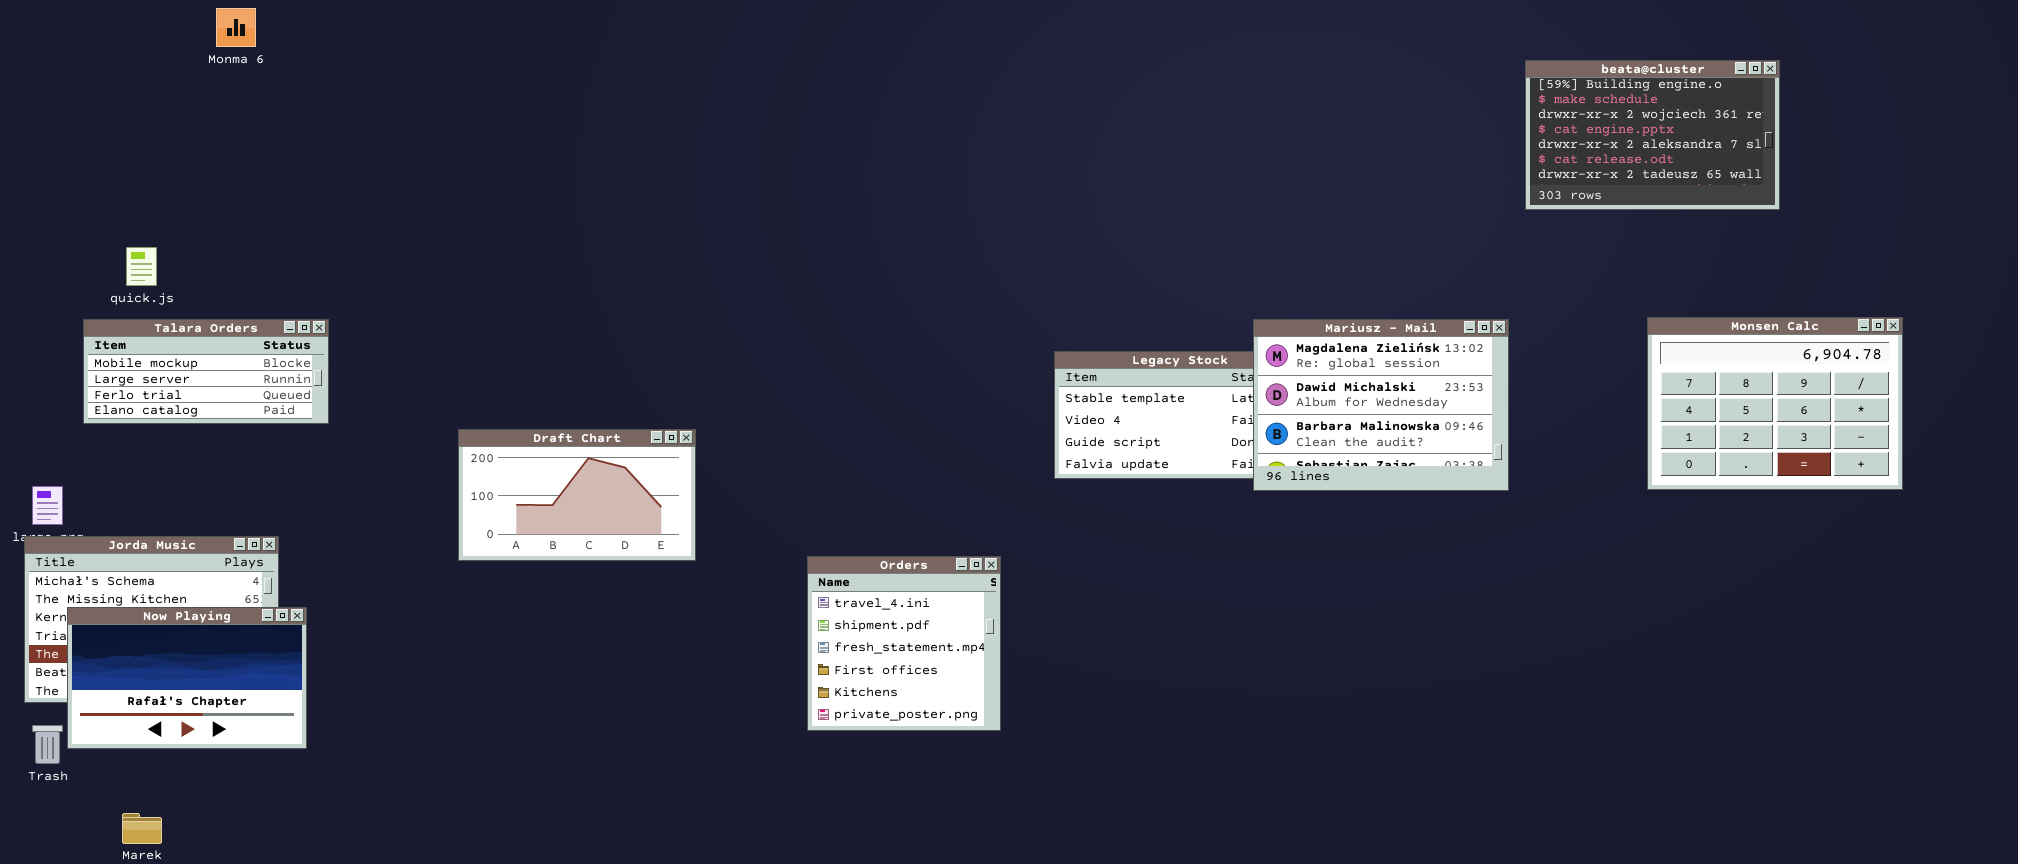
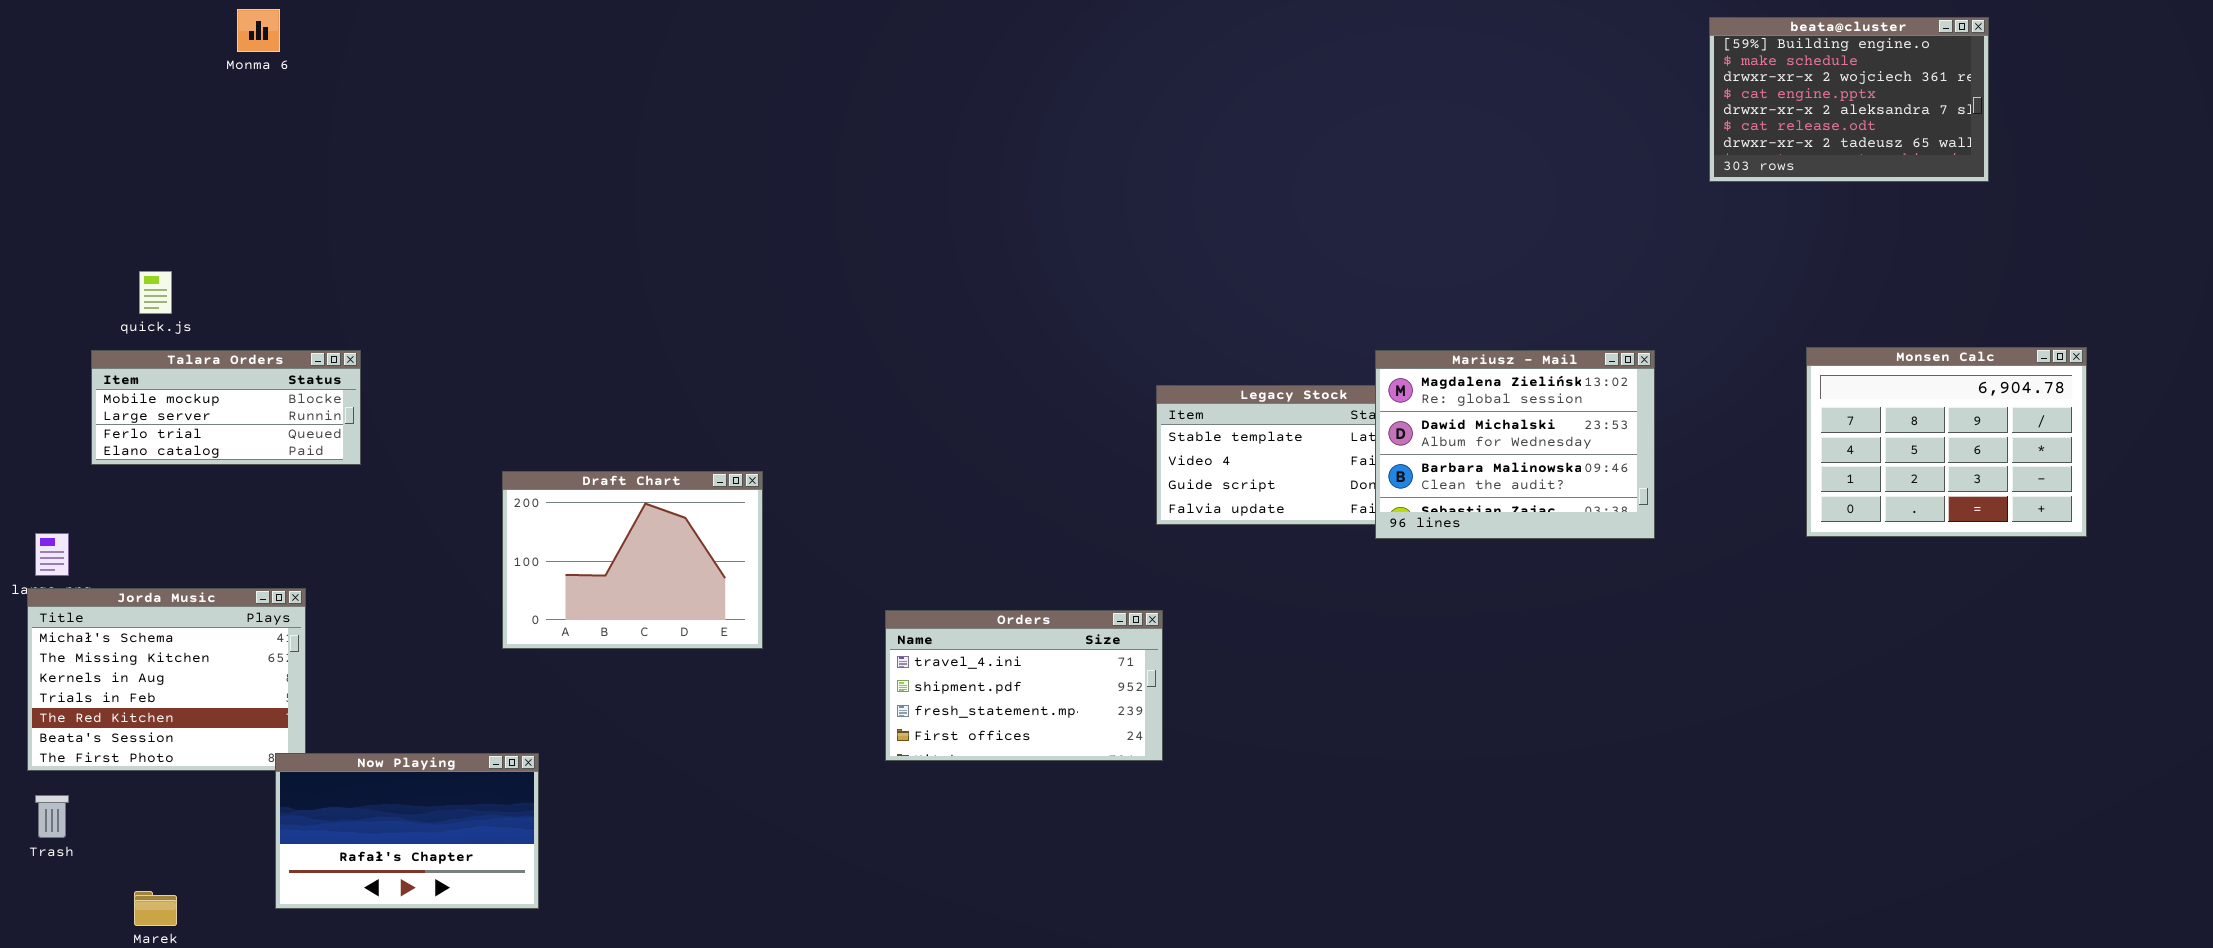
beata@cluster: [1525,60,1780,210] -> [1709,17,1989,182], moved
Draft Chart: [458,429,696,561] -> [502,471,763,649], resized
Orders: [807,556,1001,731] -> [885,610,1163,761], resized
Now Playing: [67,607,307,749] -> [275,753,539,909], moved

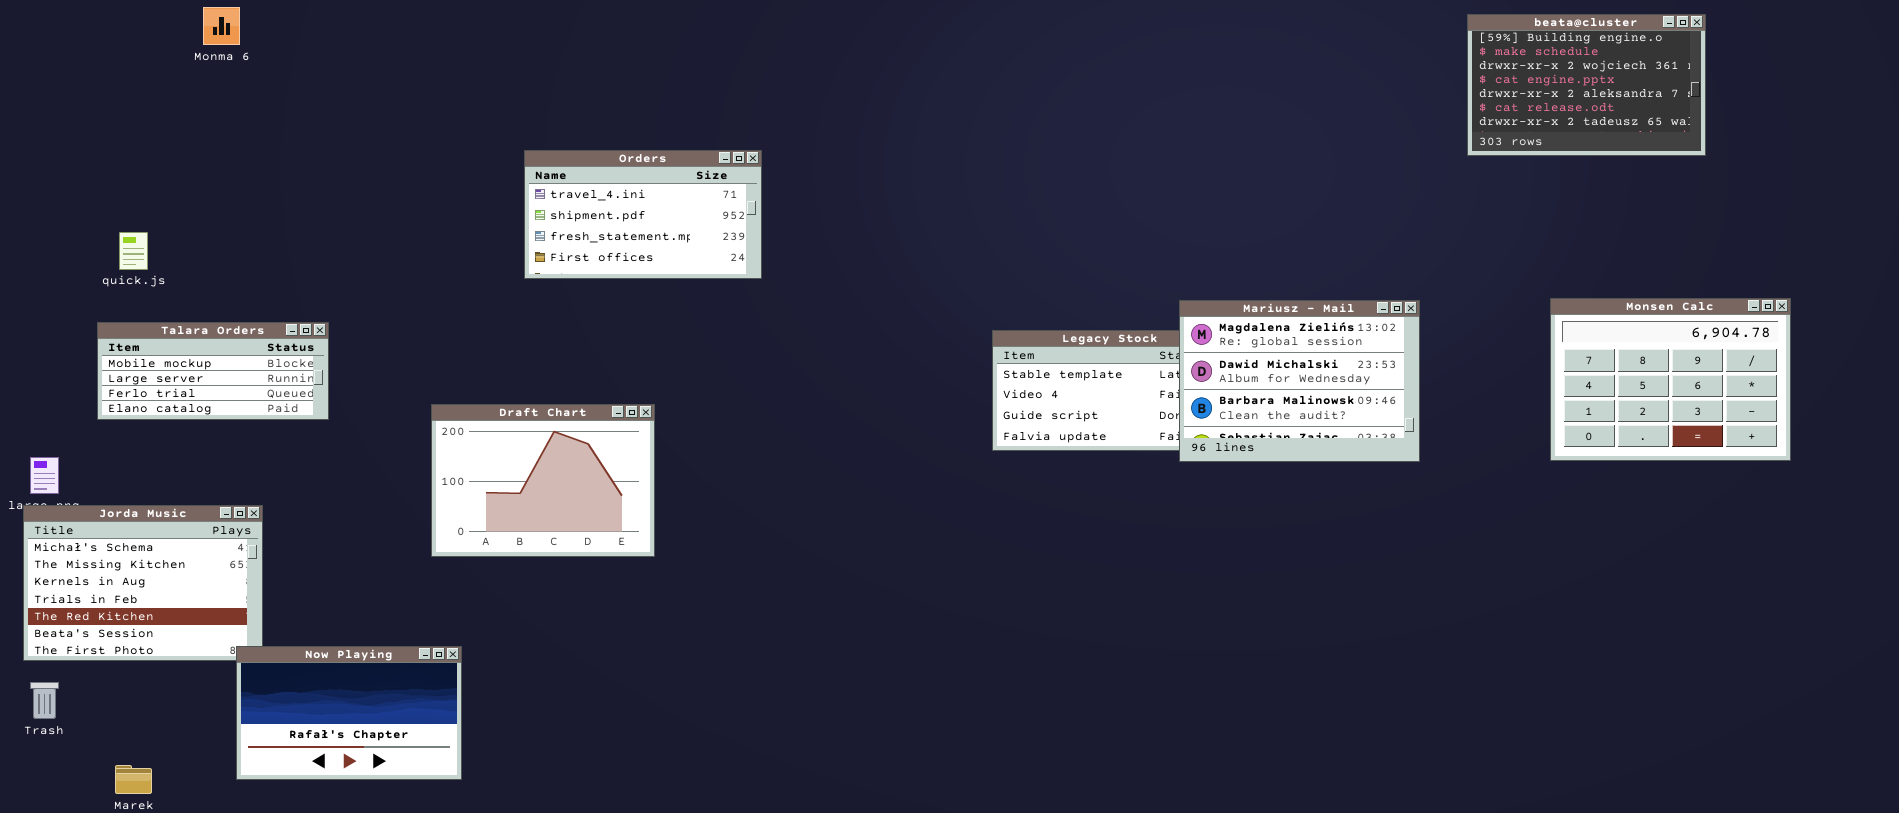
Talara Orders: [91,350,361,465] -> [97,322,329,420], moved
Orders: [885,610,1163,761] -> [524,150,762,279], moved

